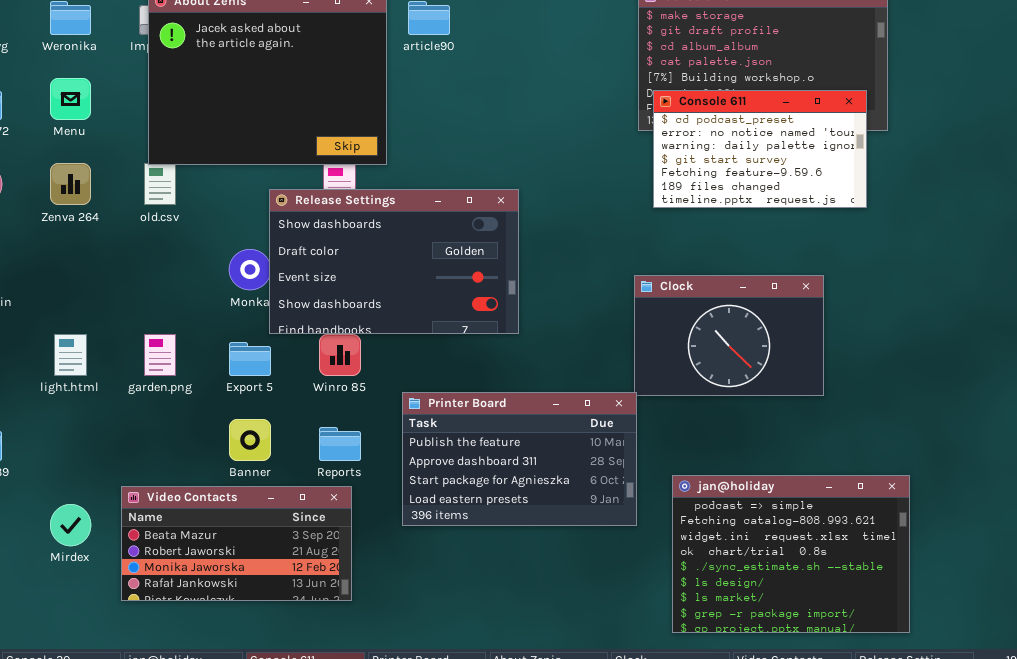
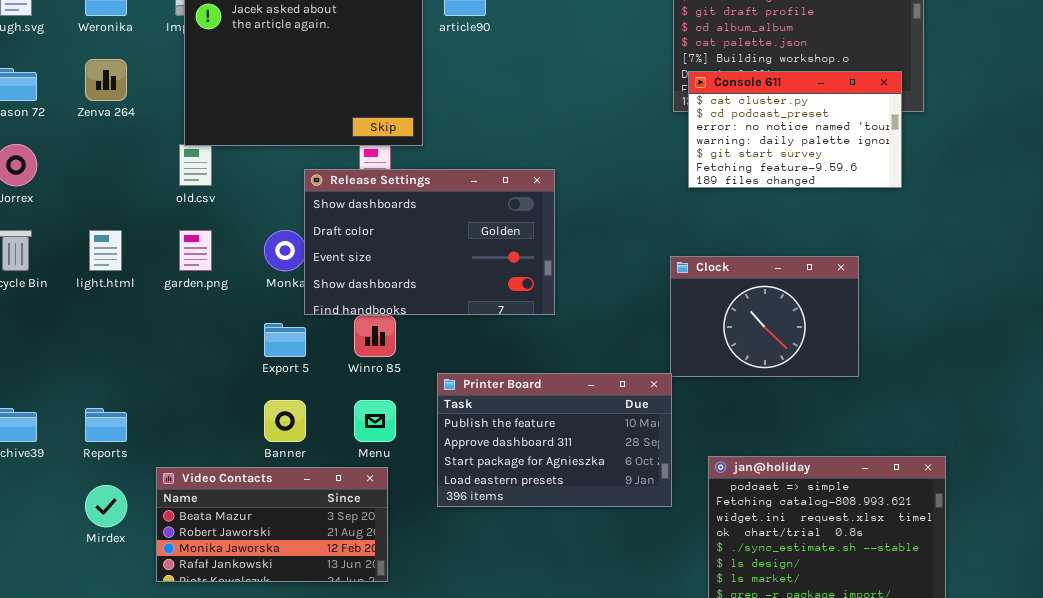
Menu: [50,78,91,120] -> [354,400,396,442], moved
Console 611: [653,90,867,208] -> [688,71,902,188], scrolled up 1 row
Zenva 264: [50,163,91,205] -> [85,59,127,101], moved
light.html: [54,334,87,376] -> [89,230,122,271], moved
garden.png: [144,334,176,376] -> [179,230,212,271], moved
Reports: [319,427,361,461] -> [85,408,127,442], moved

